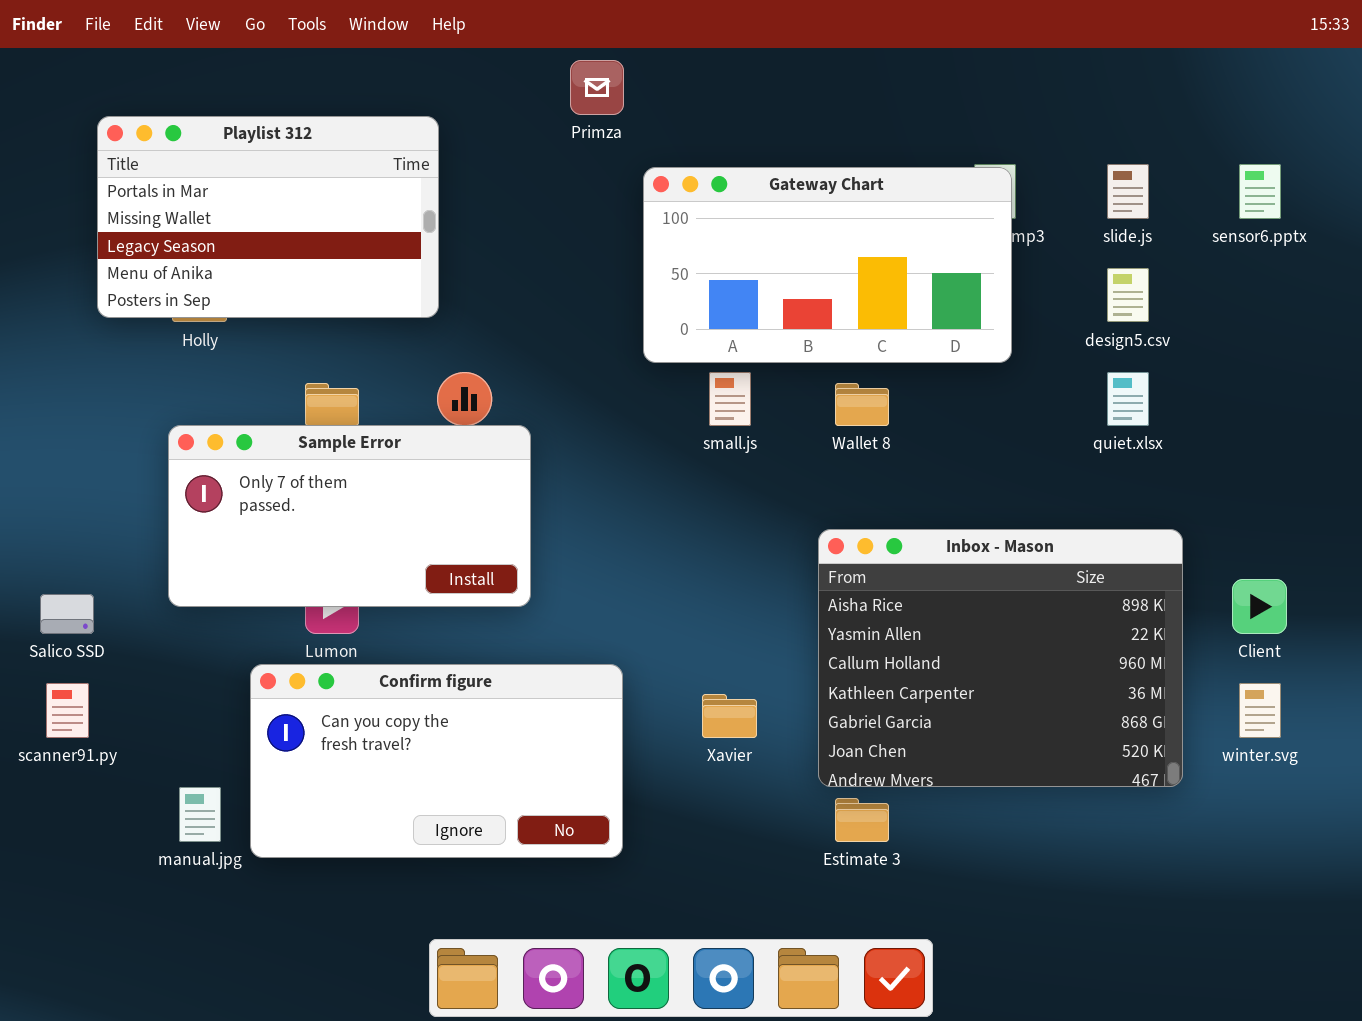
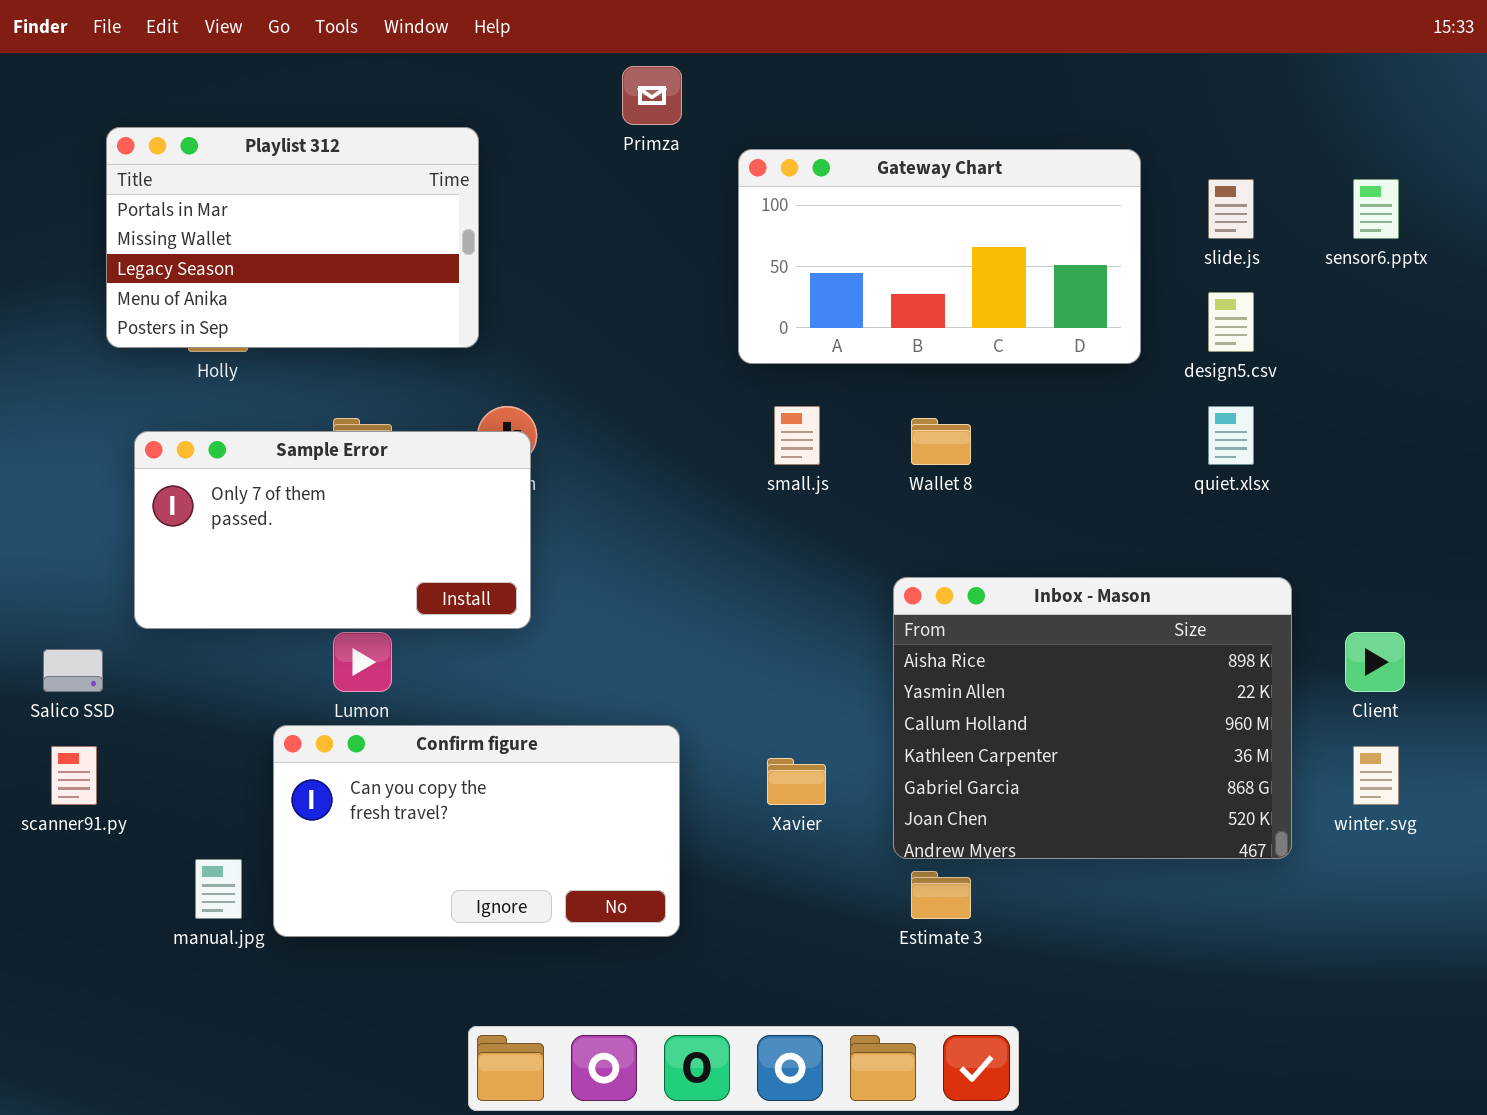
Gateway Chart: [643,167,1012,363] -> [738,149,1141,364], moved
Sample Error: [168,425,531,607] -> [134,431,531,629], moved

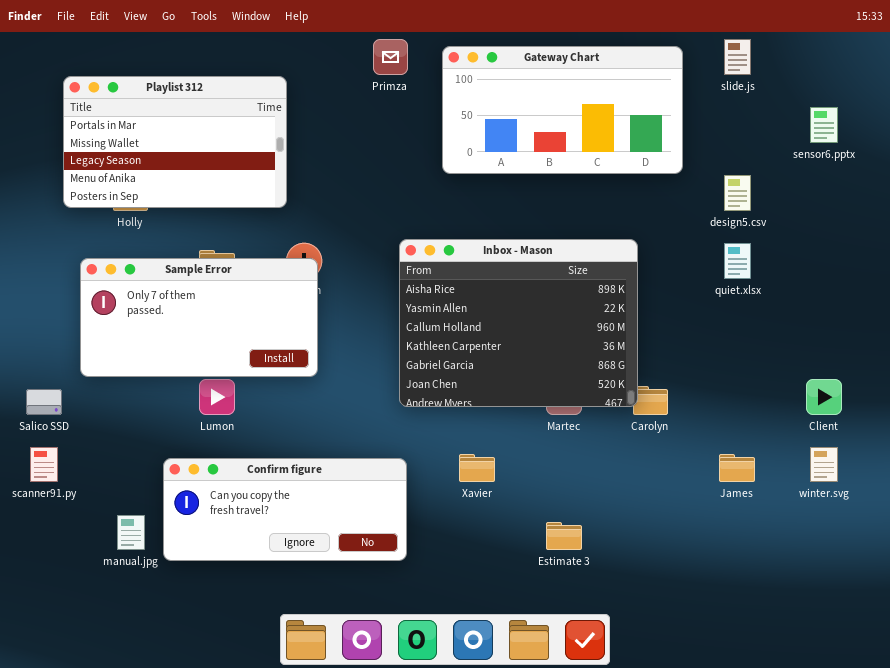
Gateway Chart: [738,149,1141,364] -> [442,46,683,174], moved
slide.js: [1208,179,1254,239] -> [724,39,751,75], moved
Inbox - Mason: [893,577,1292,859] -> [399,239,638,407], moved
Confirm figure: [273,725,680,937] -> [163,458,407,561], resized

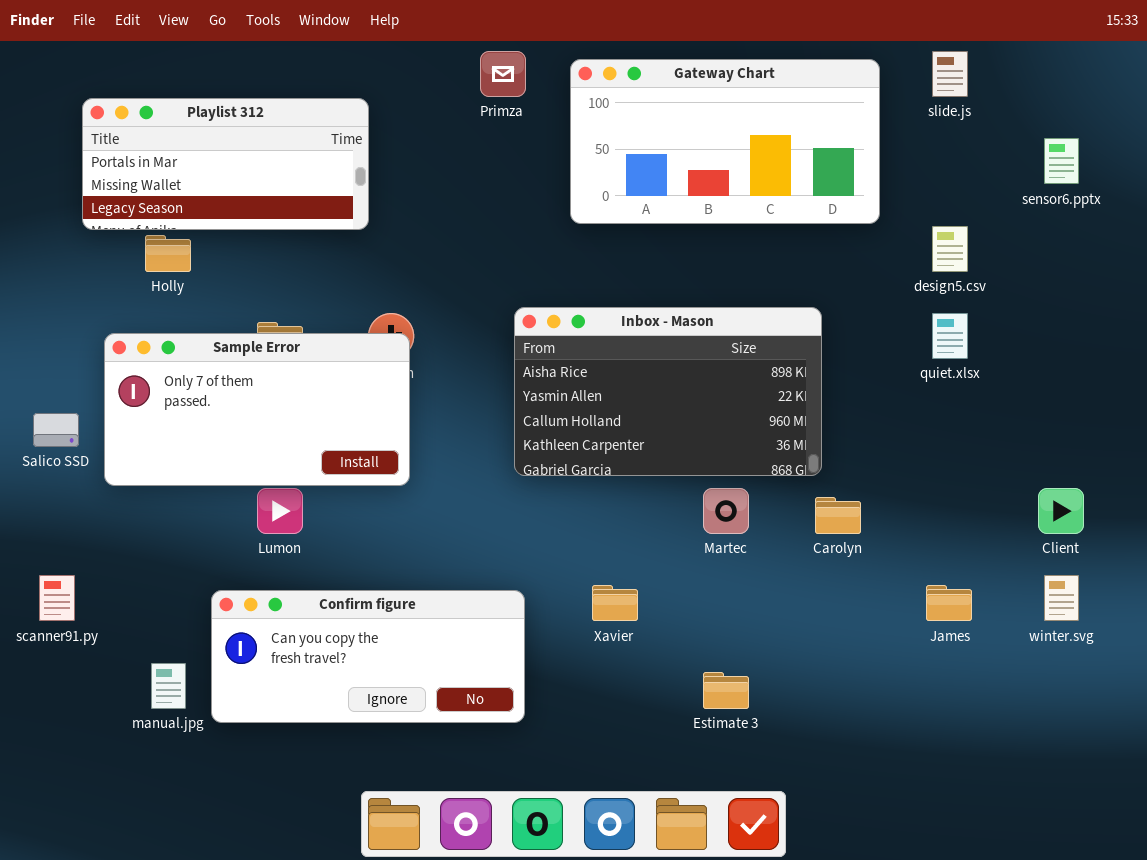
Playlist 312: [63,76,287,208] -> [82,98,369,230], resized
Inbox - Mason: [399,239,638,407] -> [514,307,822,476], resized
Salico SSD: [26,389,62,415] -> [33,413,79,447], moved

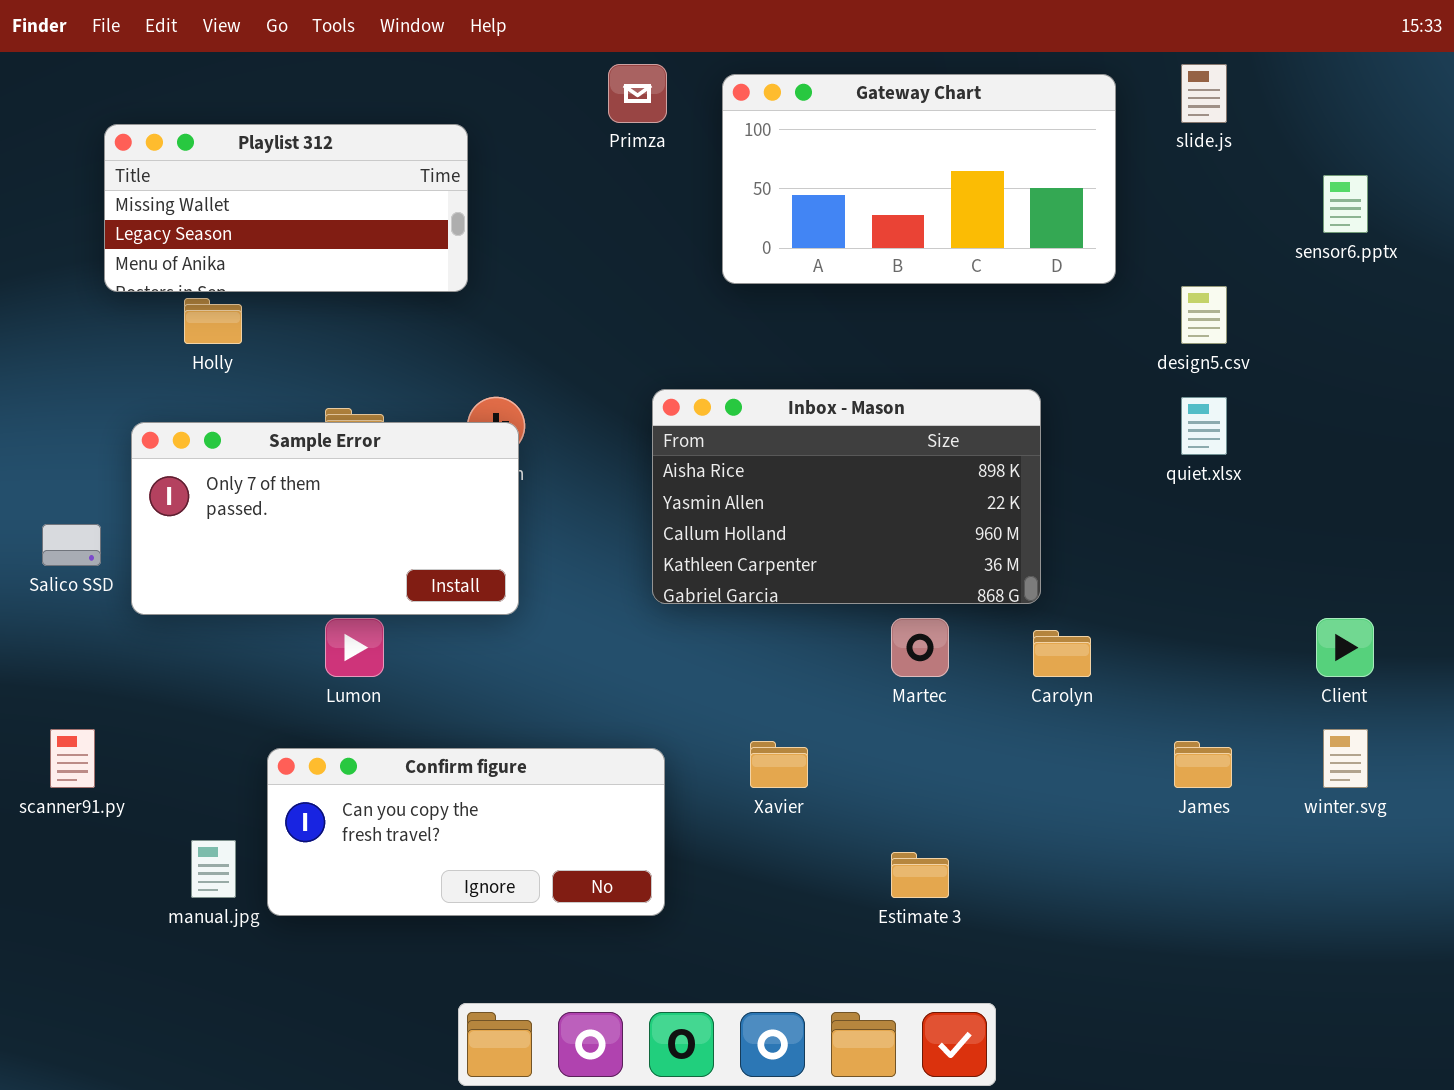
Playlist 312: [82,98,369,230] -> [104,124,468,292], scrolled down 1 row

